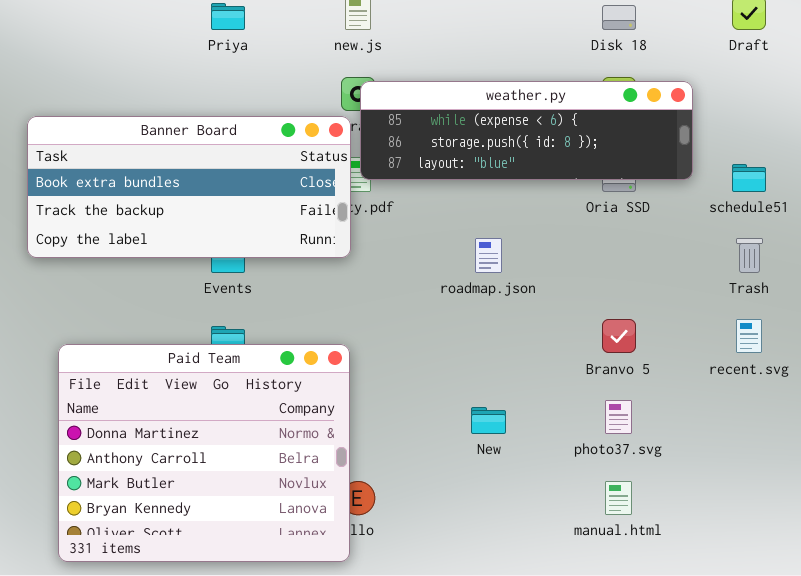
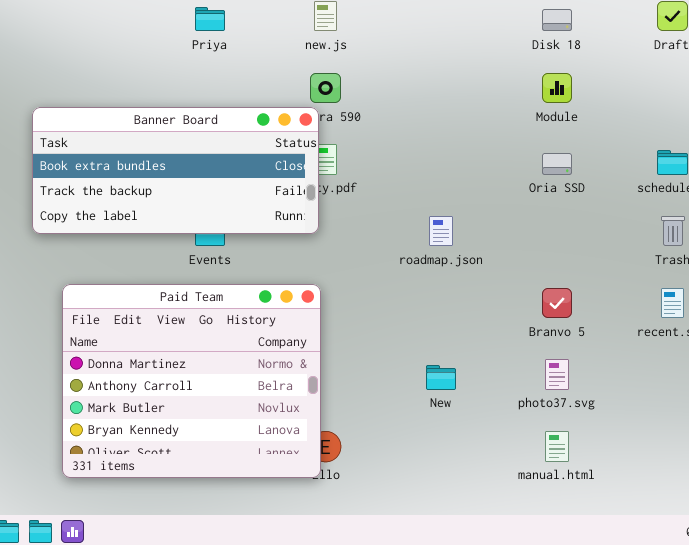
weather.py: [360,81,693,180] -> none, closed
Paid Team: [58,344,350,562] -> [62,284,321,478], moved

